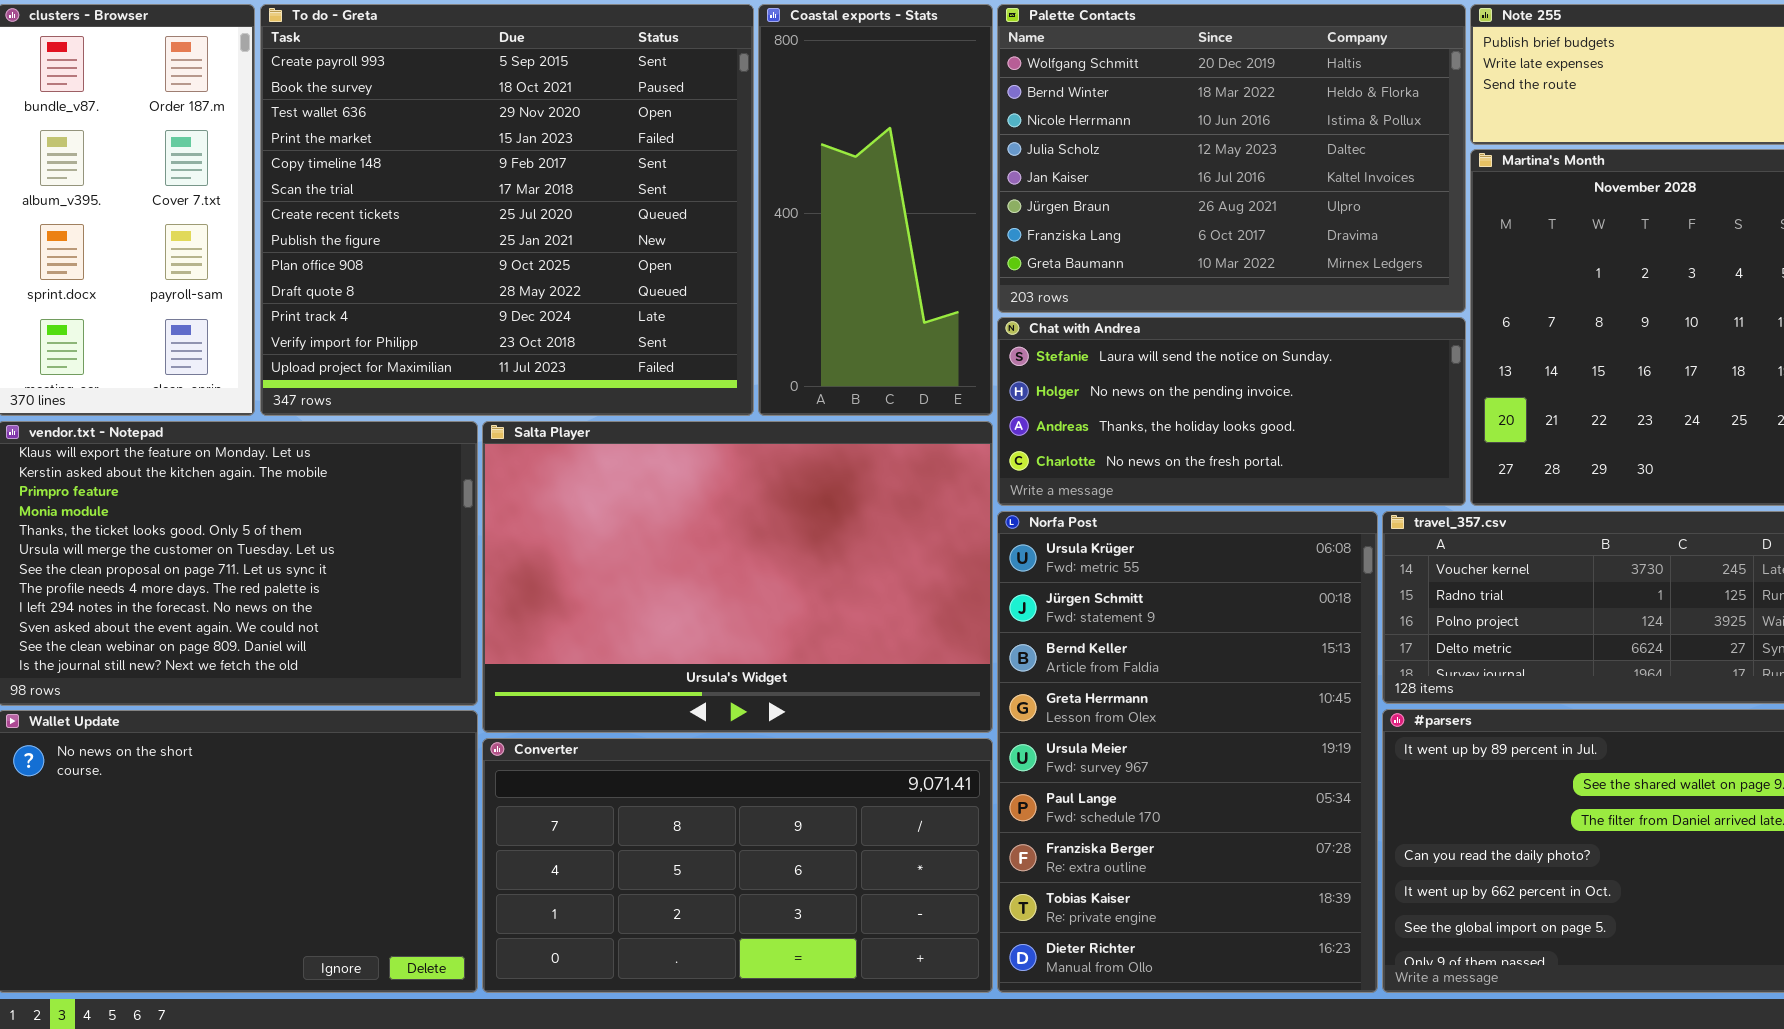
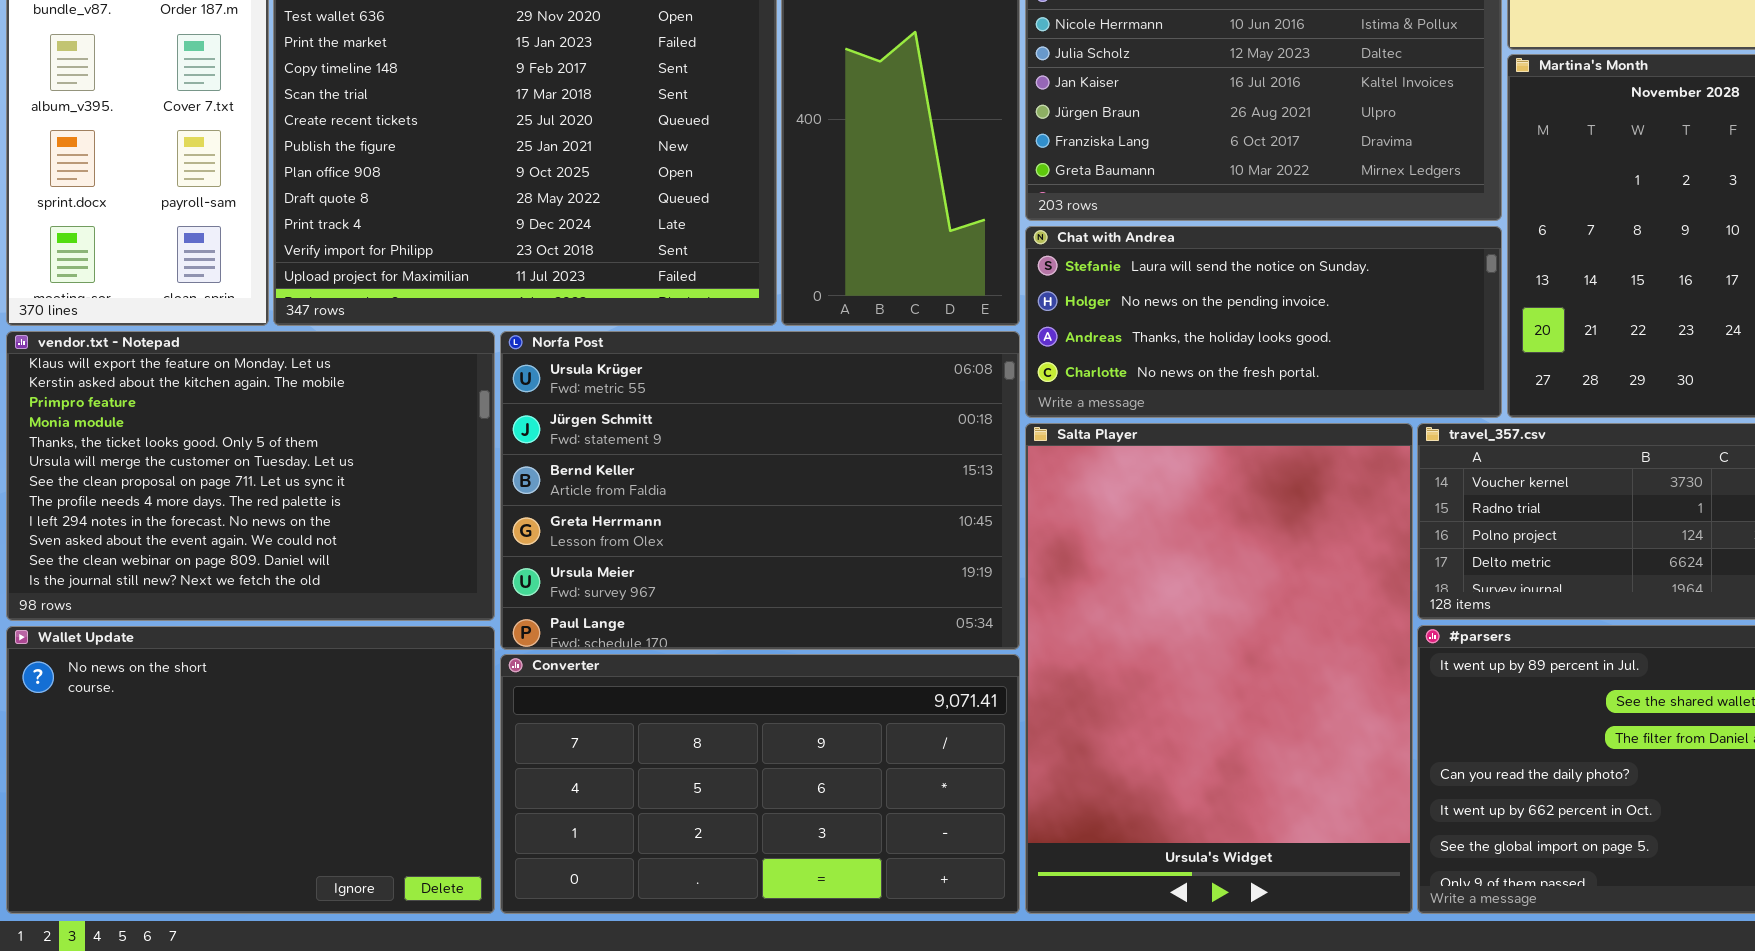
Salta Player: [482,421,993,733] -> [1025,423,1413,914], moved, resized
Norfa Post: [997,511,1378,993] -> [500,331,1020,650], moved, resized

